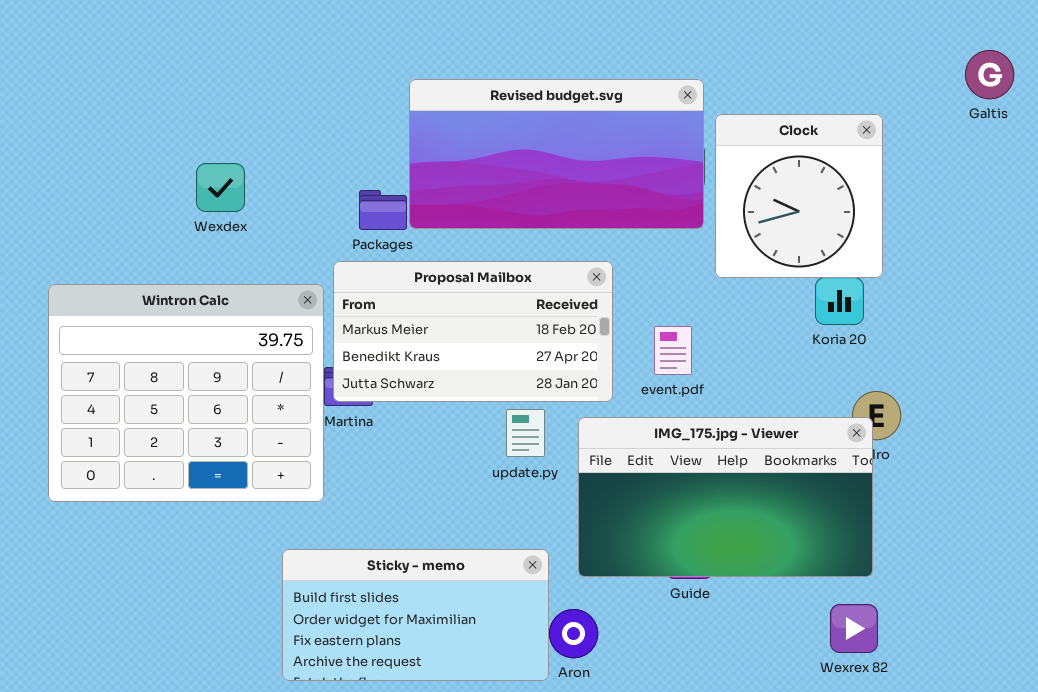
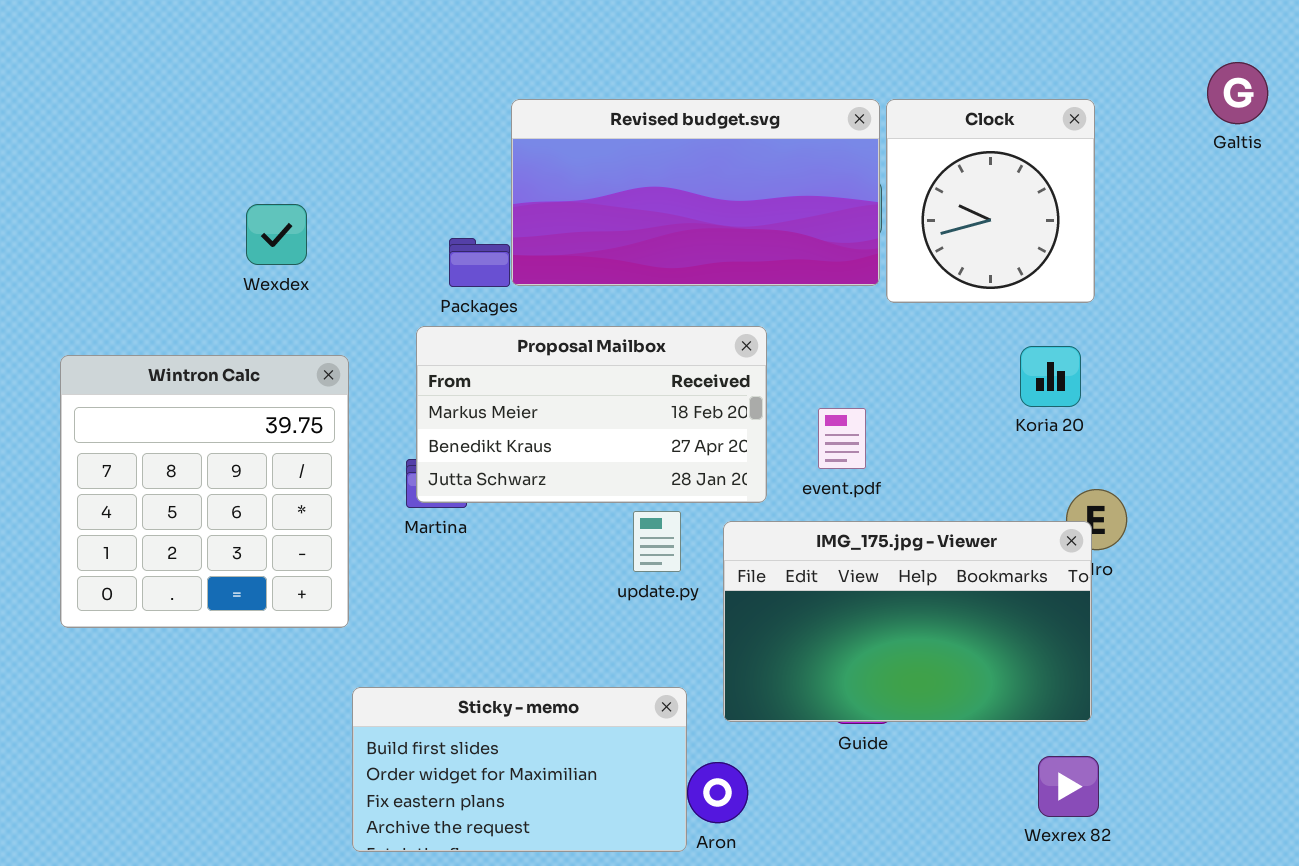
Clock: [715,114,883,278] -> [886,99,1095,303], moved
Wintron Calc: [48,284,324,502] -> [60,355,349,628], resized

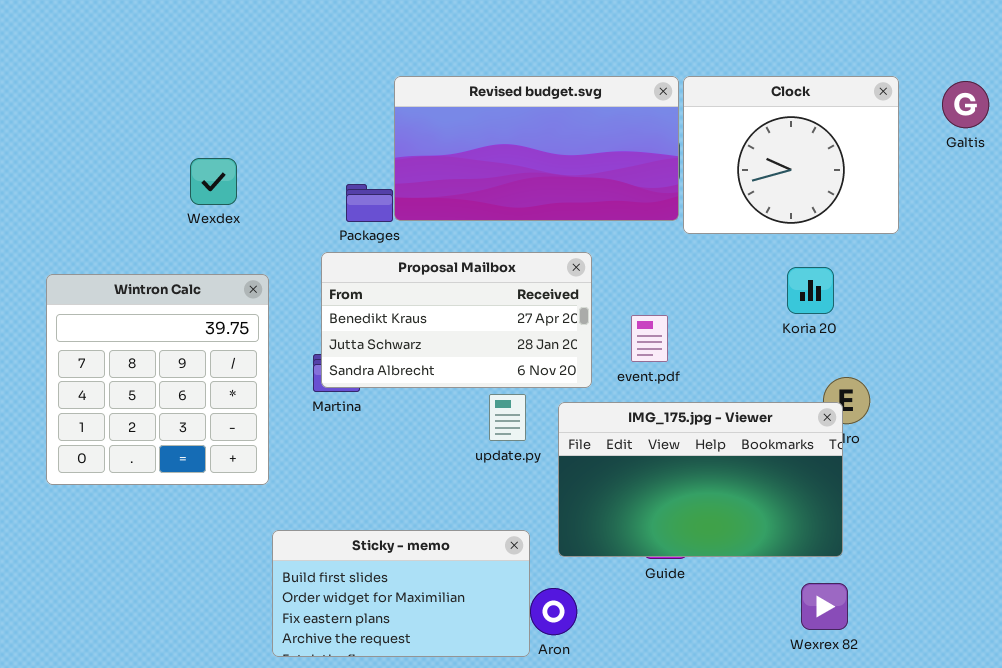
Galtis: [1207,62,1268,124] -> [942,81,989,128], moved
Clock: [886,99,1095,303] -> [683,76,899,234], resized
Proposal Mailbox: [416,326,767,503] -> [321,252,592,388], scrolled down 1 row

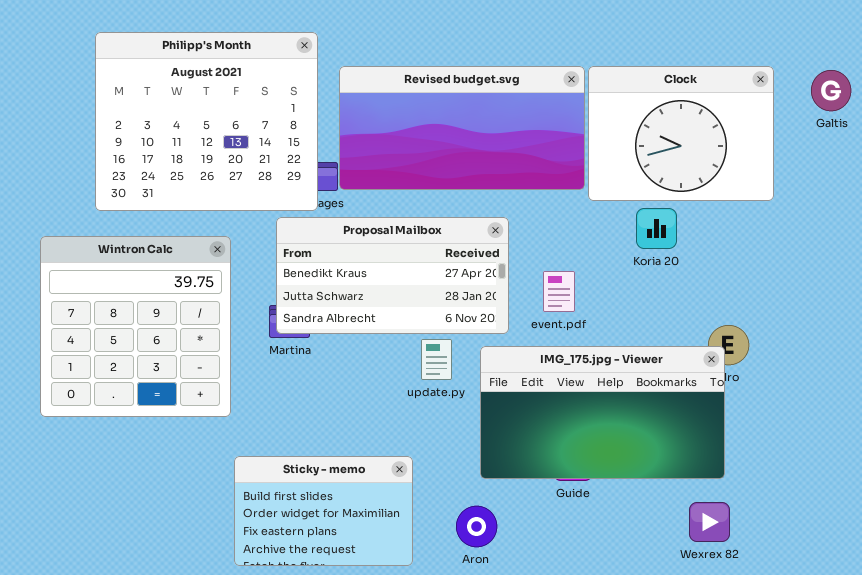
Philipp's Month: none -> [95,32,318,211], opened
Koria 20: [787,267,834,314] -> [636,208,677,249], moved
Sticky - memo: [272,530,530,657] -> [234,456,413,566], resized

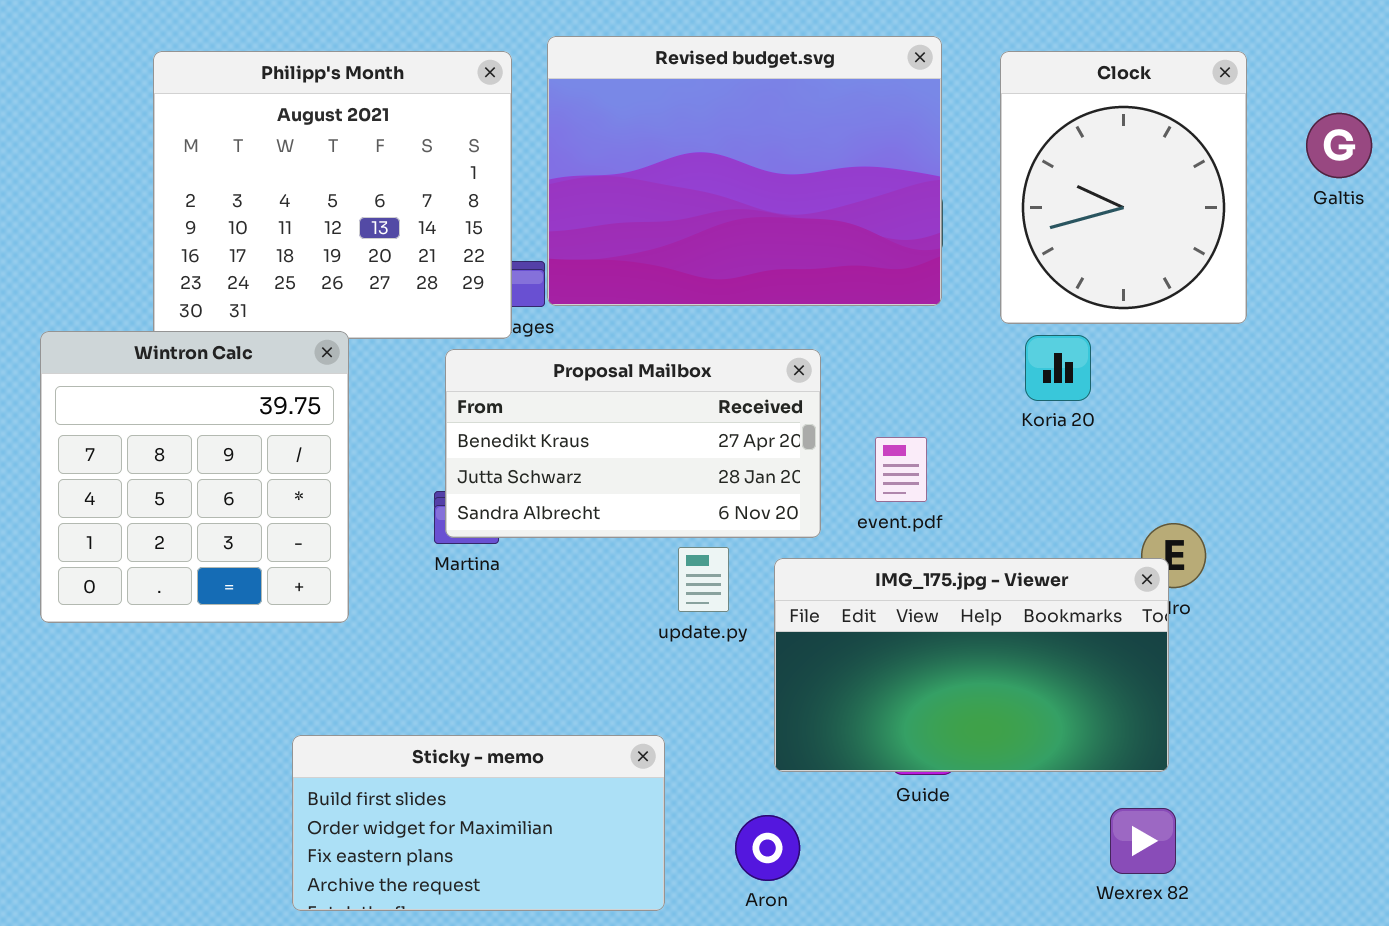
Revised budget.svg: [339,66,585,190] -> [547,36,942,306], resized
Clock: [588,66,774,201] -> [1000,51,1247,324], resized
Wintron Calc: [40,236,231,417] -> [40,331,349,623], moved
Sticky - memo: [234,456,413,566] -> [292,735,665,911], resized

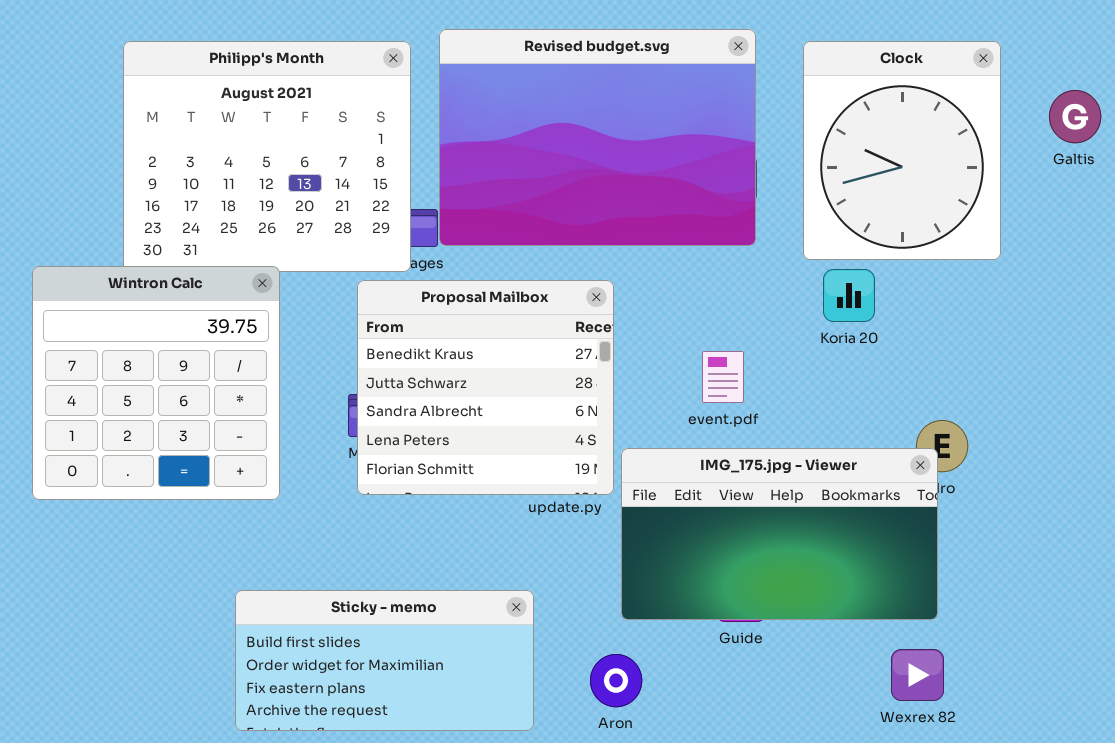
Proposal Mailbox: [445,349,821,538] -> [357,280,614,495], resized

